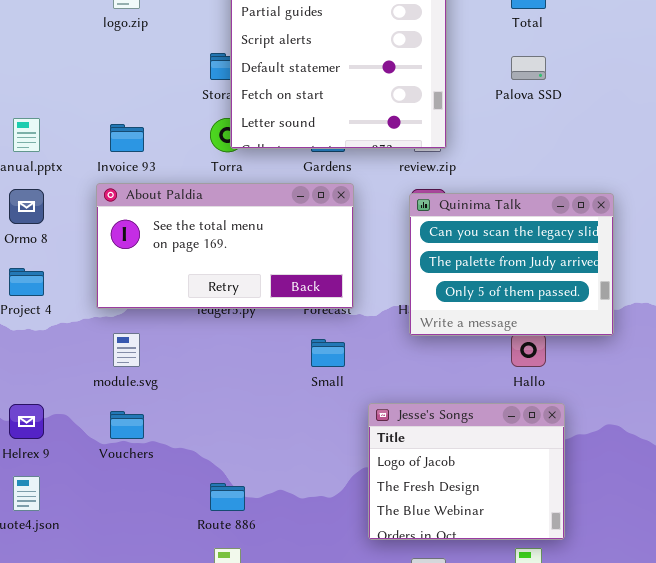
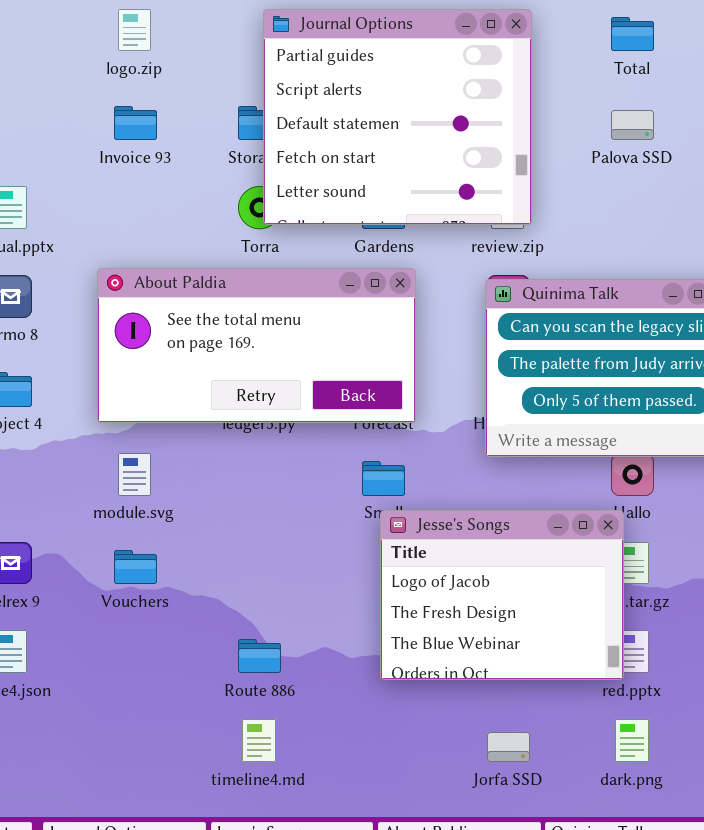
Invoice 93: [110,124,144,152] -> [114,106,157,140], moved
Jesse's Songs: [368,403,565,540] -> [380,510,624,680], moved

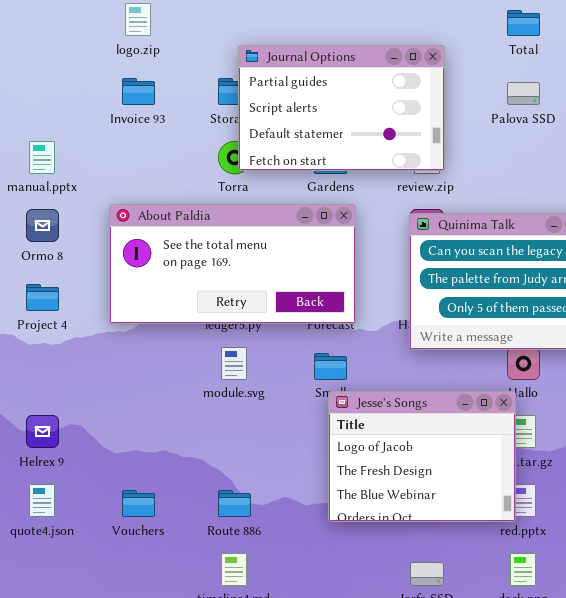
Journal Options: [263,9,532,225] -> [238,45,445,171], resized
module.svg: [118,453,151,496] -> [221,347,247,380], moved
Vouchers: [114,550,157,584] -> [122,490,155,517], moved

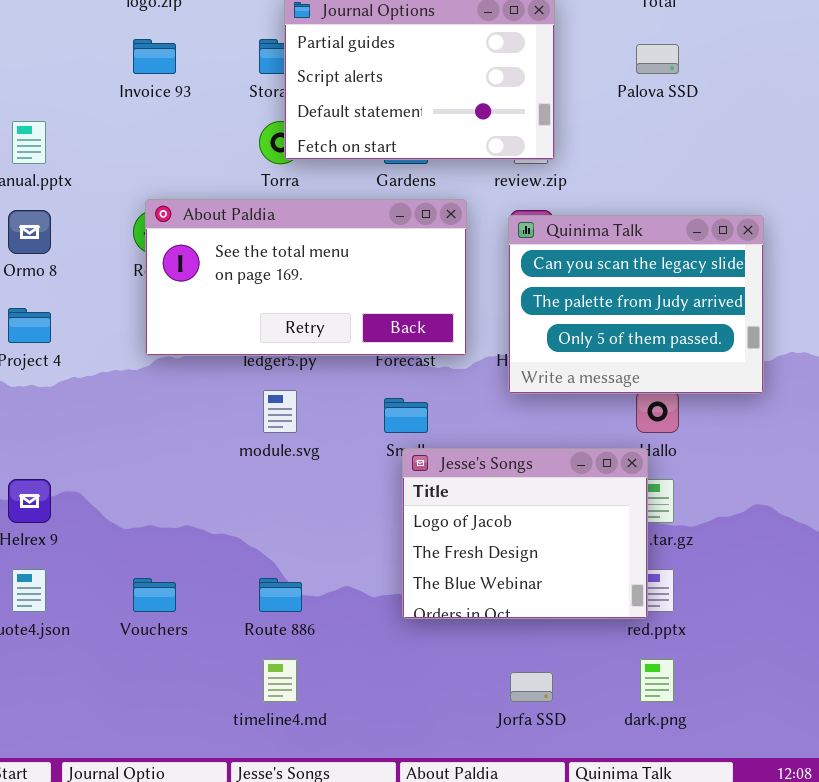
About Paldia: [109,204,356,324] -> [145,199,467,356], moved

